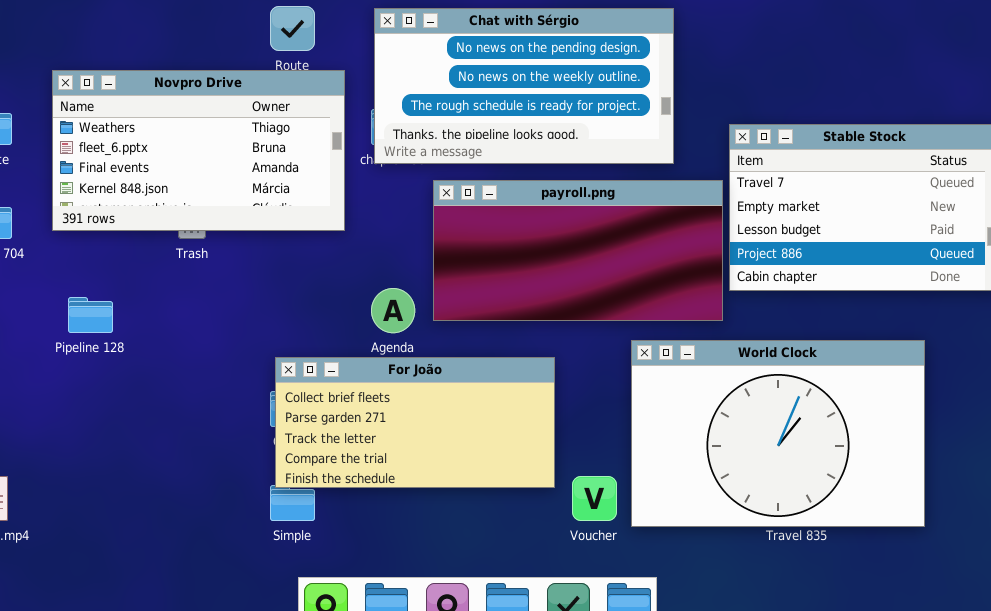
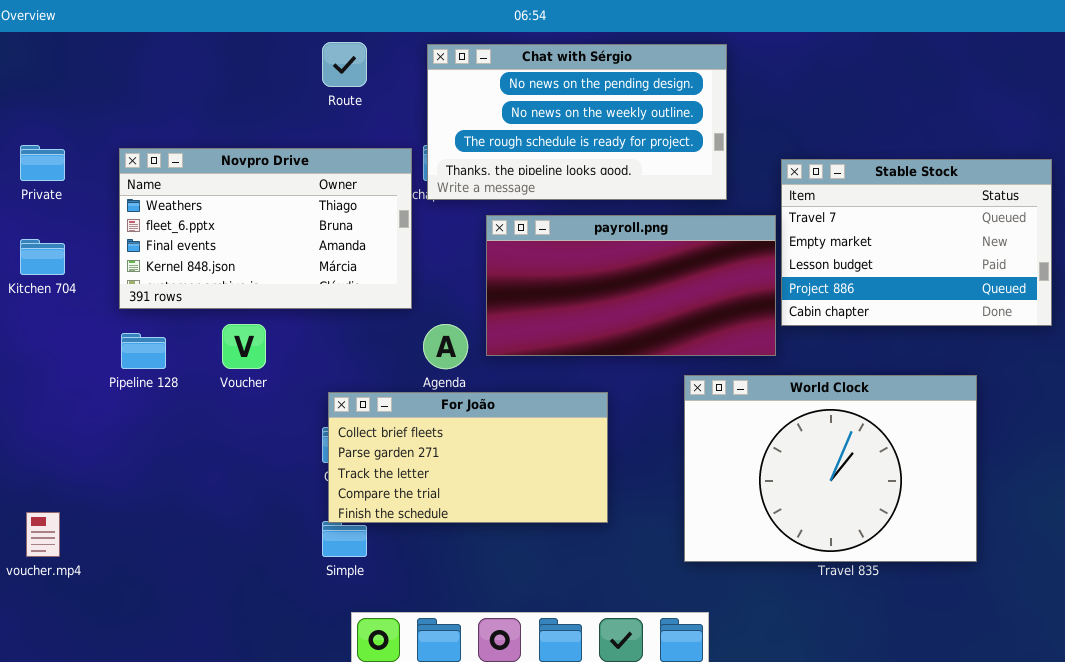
Novpro Drive: [52,70,345,231] -> [119,148,412,309], moved
Voucher: [572,476,617,521] -> [222,324,266,369], moved

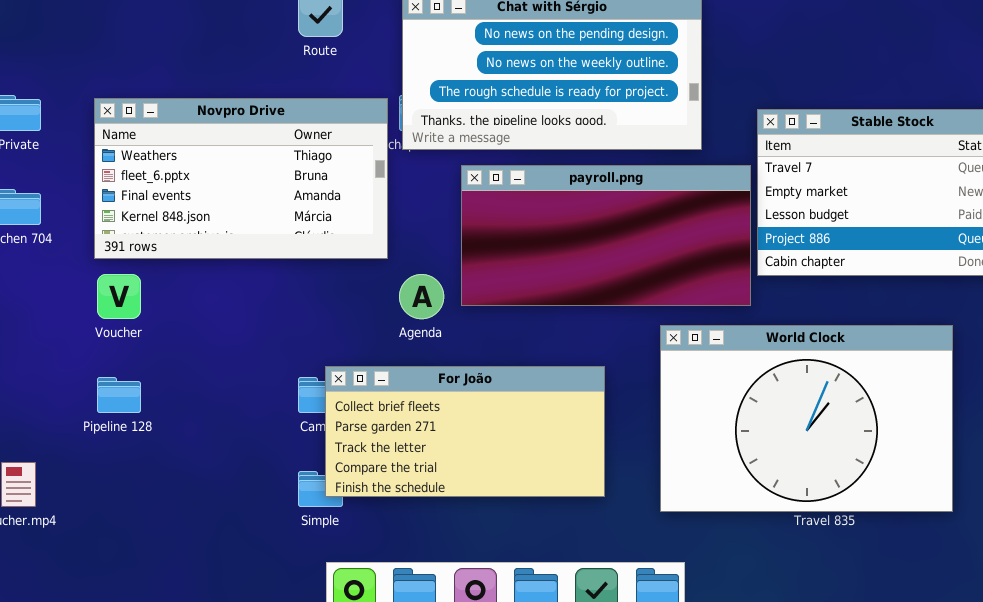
Voucher: [222,324,266,369] -> [97,274,141,319], moved
Pipeline 128: [121,333,166,369] -> [97,377,141,413], moved
For João: [328,392,608,523] -> [325,366,605,497], moved

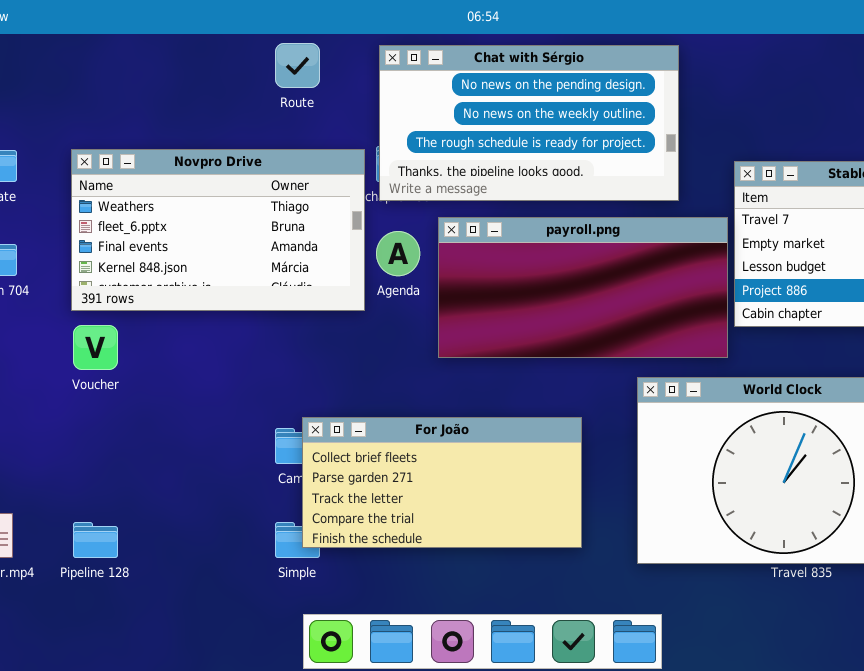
Agenda: [399,274,444,319] -> [376,231,420,276], moved
Pipeline 128: [97,377,141,413] -> [73,522,118,558], moved

